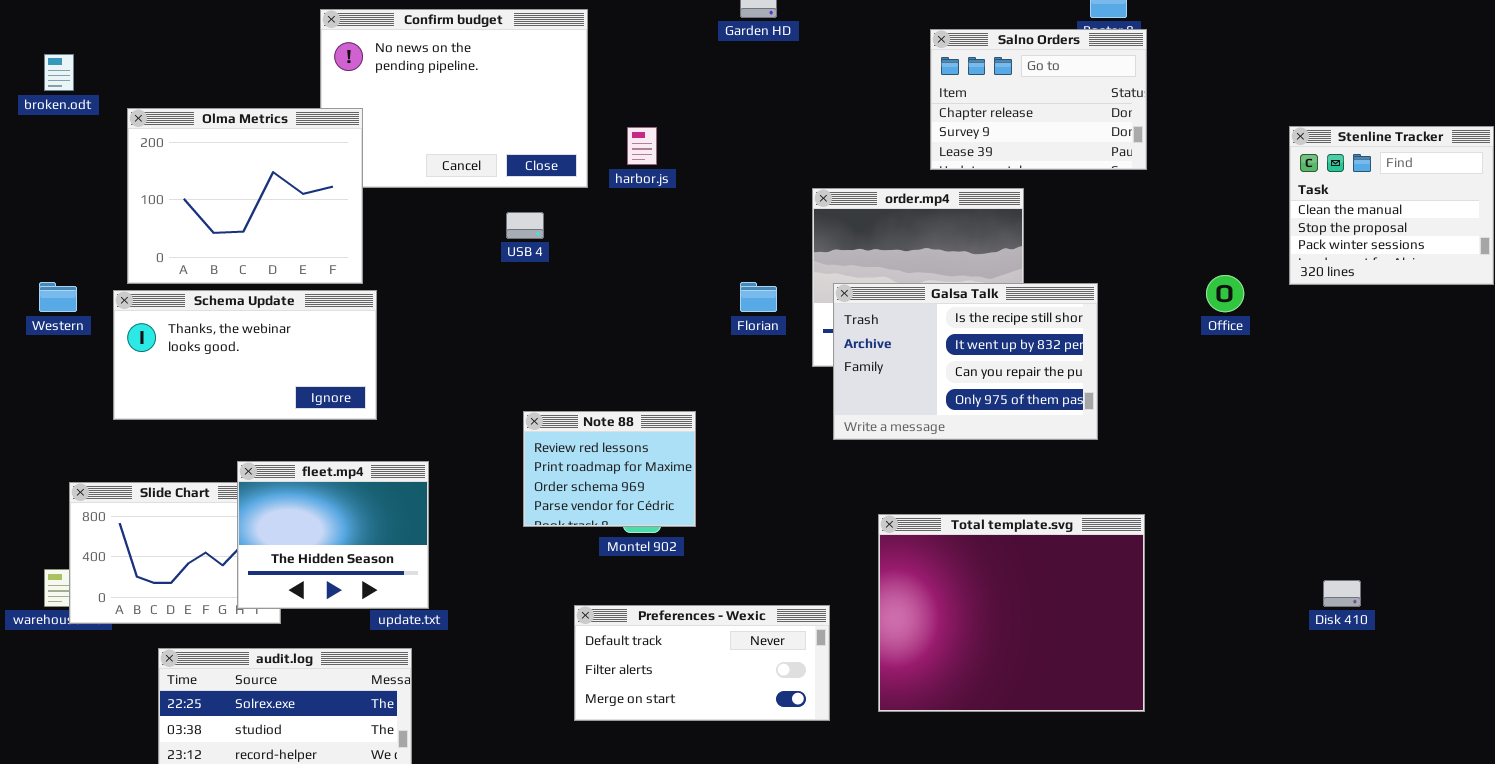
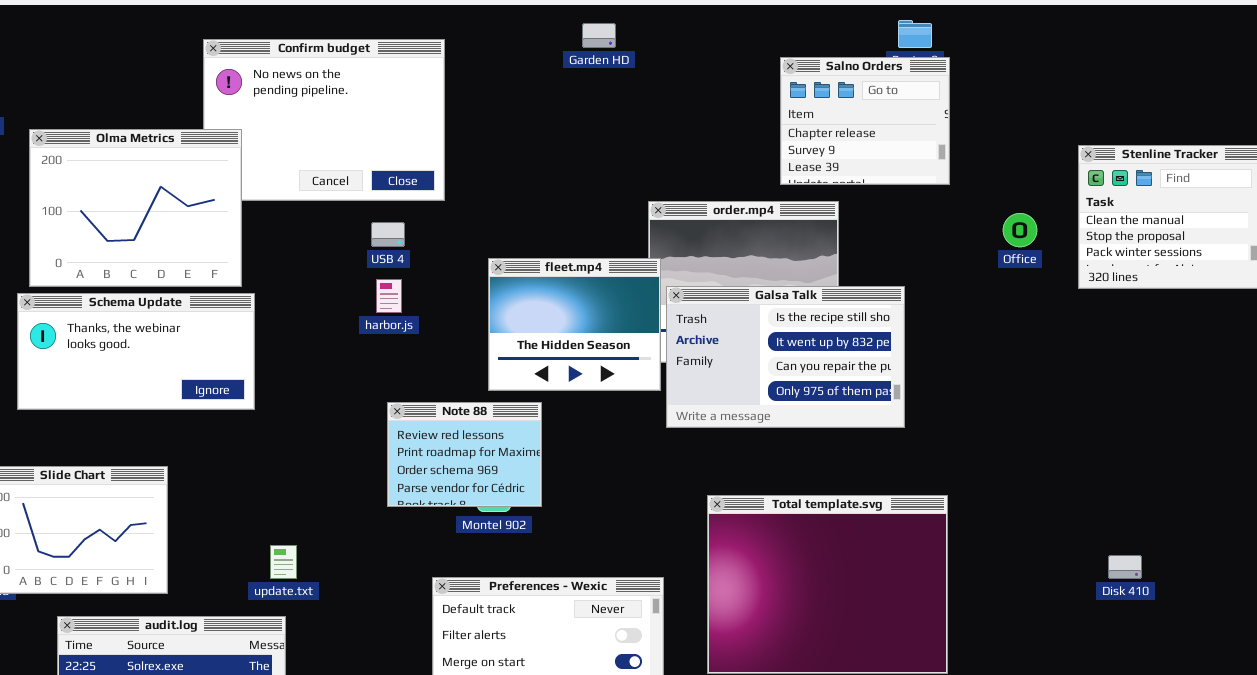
Salno Orders: [930,29,1147,170] -> [780,57,950,185], resized
harbor.js: [627,127,657,165] -> [376,279,402,313], moved
Office: [1206,275,1244,312] -> [1003,213,1037,247], moved
fleet.mp4: [237,461,429,609] -> [488,258,661,391], moved

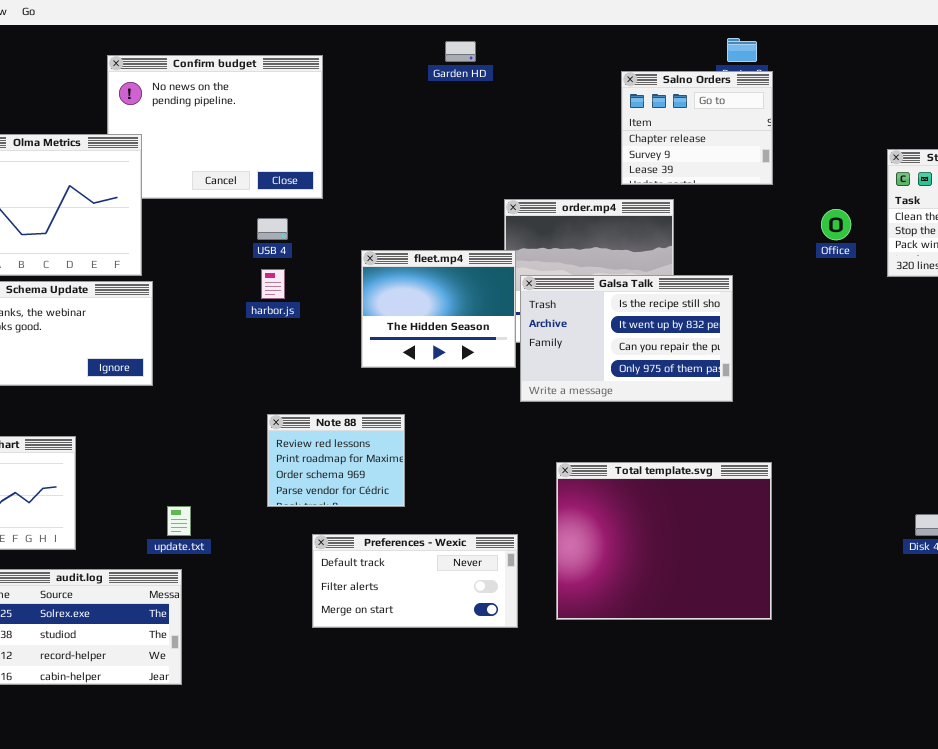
Note 88: [387,402,542,507] -> [267,414,405,507], moved

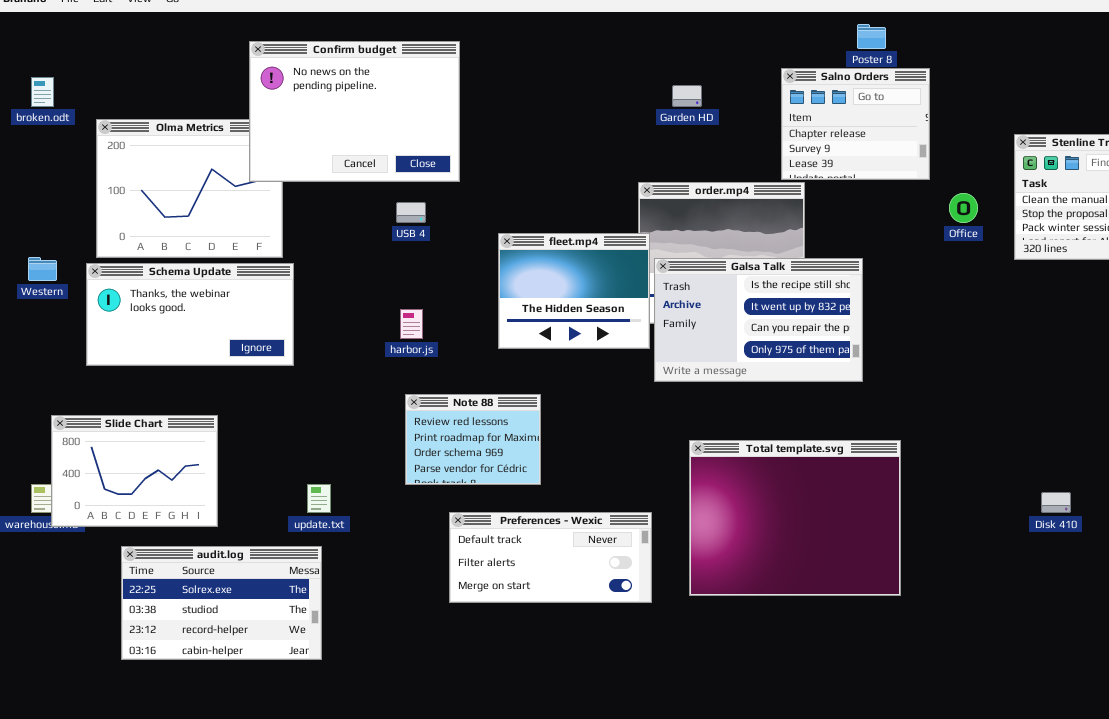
Garden HD: [445,41,476,62] -> [672,85,702,107], moved
Confirm budget: [107,55,323,199] -> [249,41,460,182], raised
Salno Orders: [621,71,773,185] -> [781,68,930,180], moved
harbor.js: [261,269,285,299] -> [400,309,423,339], moved

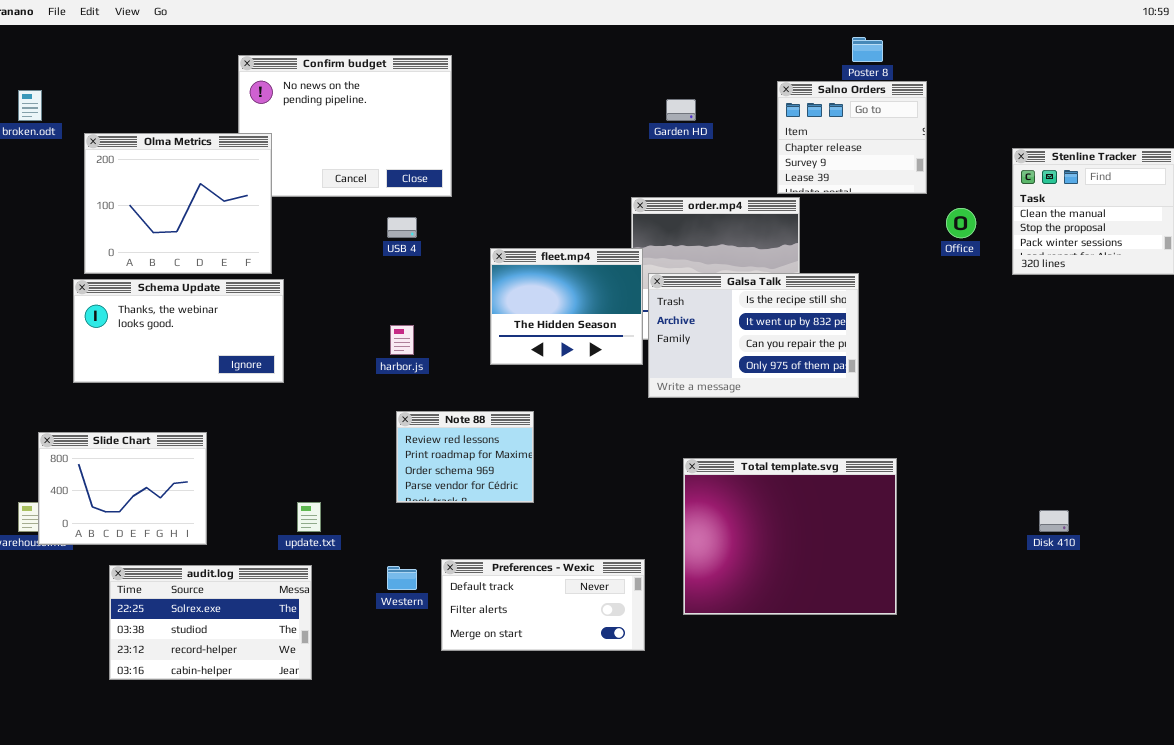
Olma Metrics: [96,119,283,258] -> [84,133,272,274], raised
Western: [28,257,57,281] -> [387,566,417,590], moved
Preferences - Wexic: [449,512,652,603] -> [441,559,645,651], moved

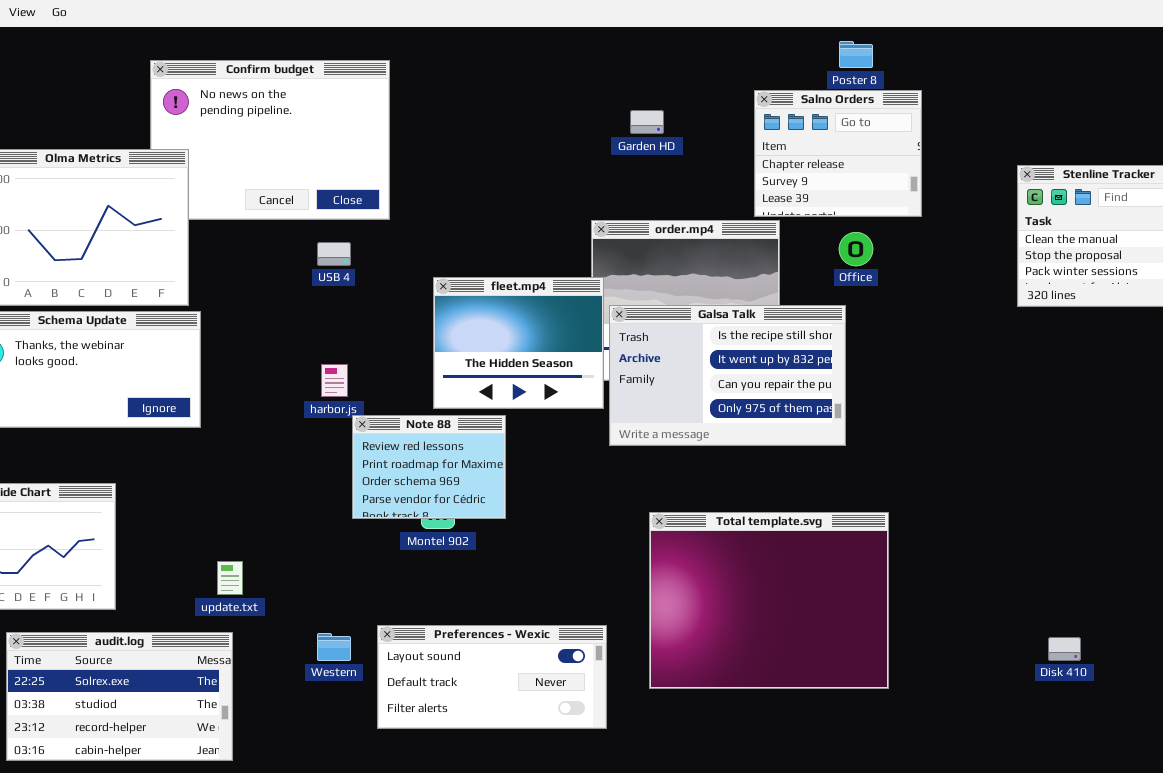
Office: [946,208,976,238] -> [839,232,873,266], moved
Note 88: [396,411,534,503] -> [352,415,506,519], moved
Disk 410: [1039,510,1069,532] -> [1048,637,1081,661], moved
Preferences - Wexic: [441,559,645,651] -> [377,625,607,729], scrolled up 1 row

